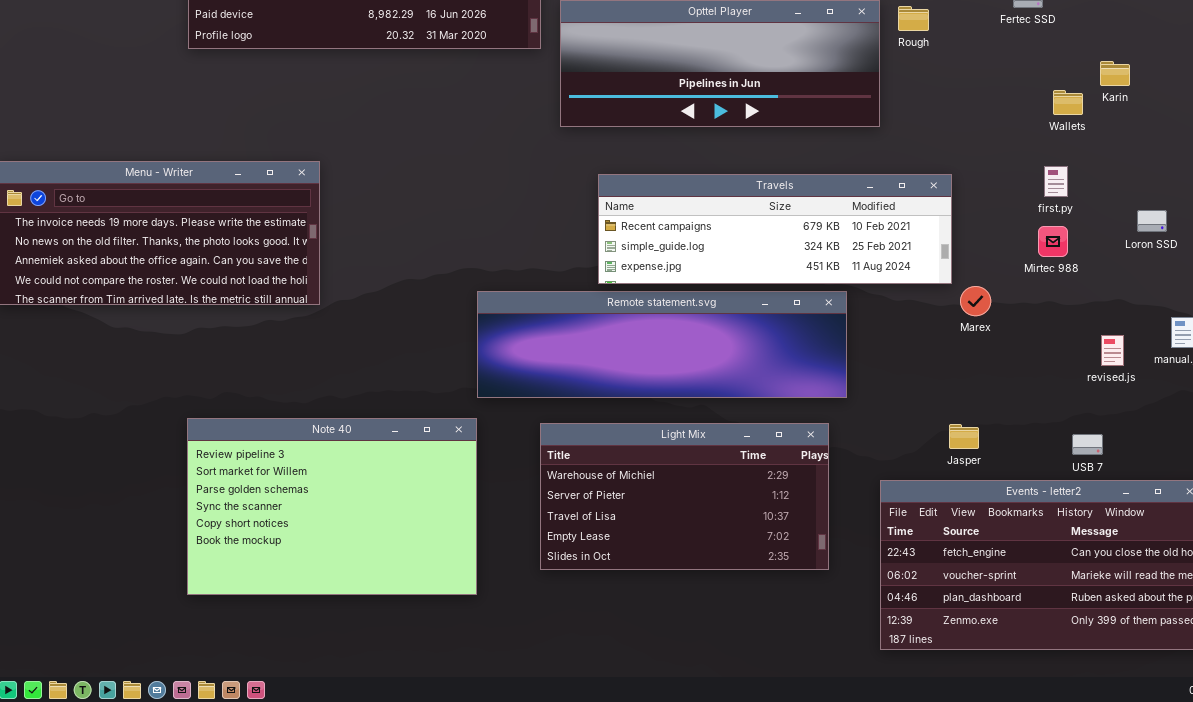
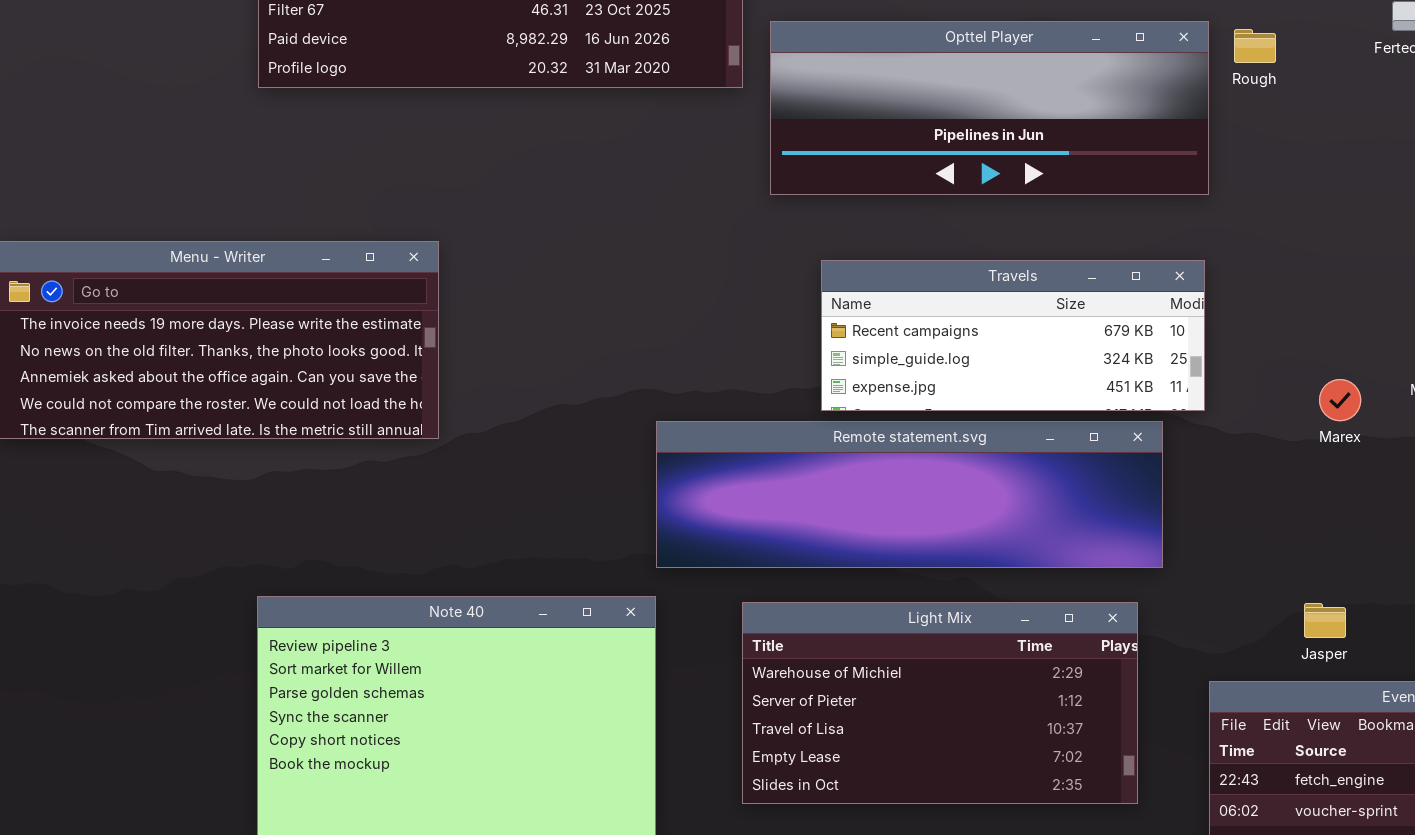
Travels: [598,174,952,284] -> [821,260,1205,411], resized
Marex: [960,286,991,316] -> [1319,379,1361,421], moved

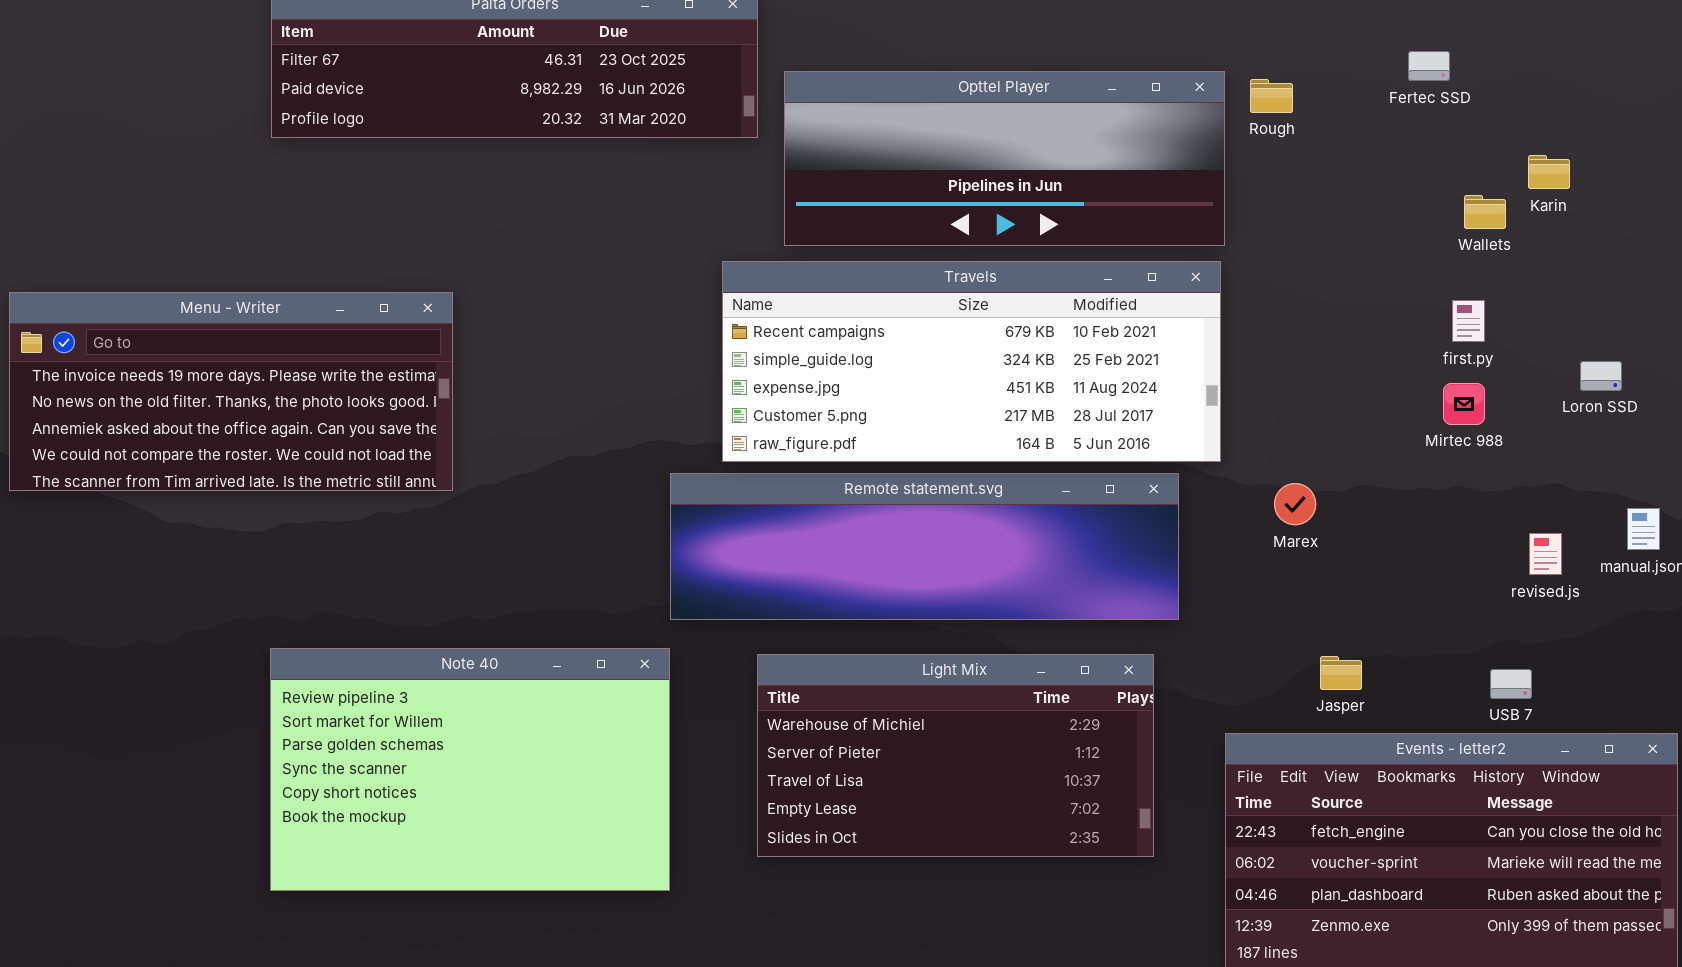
Travels: [821,260,1205,411] -> [722,261,1221,462], resized
Marex: [1319,379,1361,421] -> [1274,483,1316,525], moved

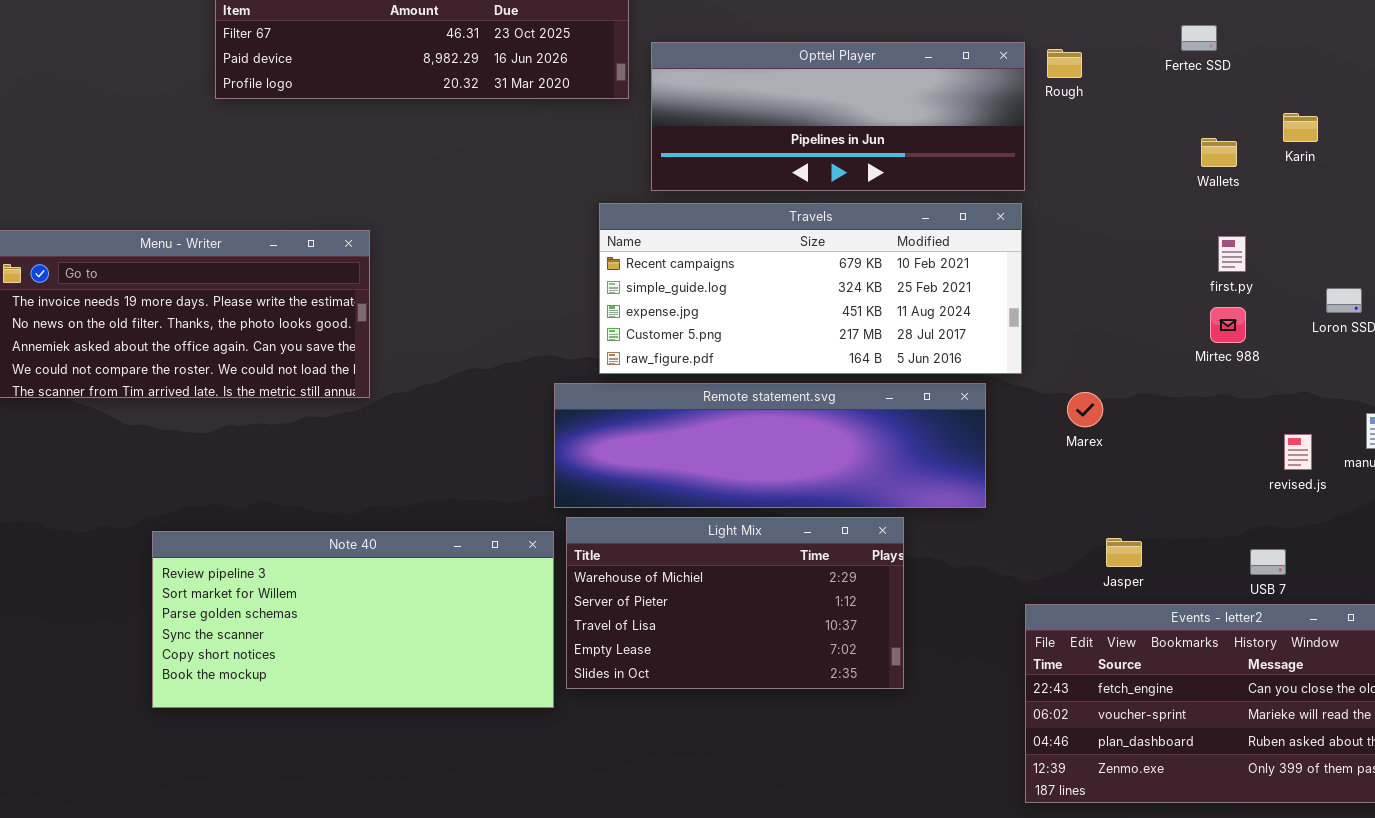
Wallets: [1464,195,1506,229] -> [1201,138,1237,167], moved
Note 40: [270,648,670,891] -> [152,531,554,708], resized
Light Mix: [757,654,1154,857] -> [566,517,904,689], moved

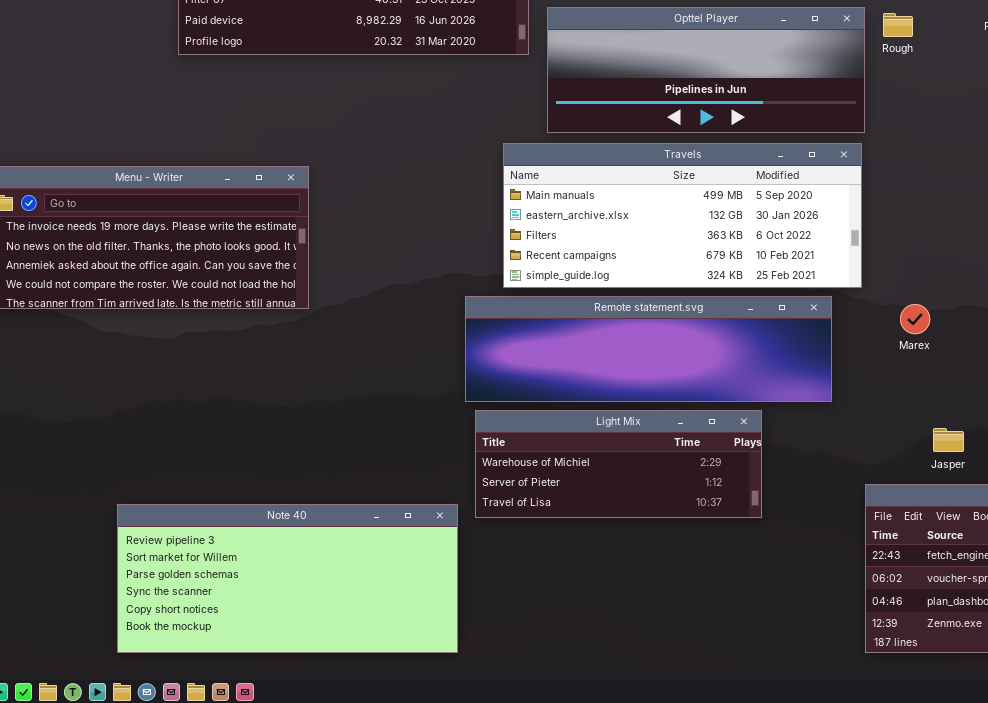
Travels: [599,203,1022,374] -> [503,143,862,288], scrolled up 3 rows
Light Mix: [566,517,904,689] -> [475,410,762,518], resized
Note 40: [152,531,554,708] -> [117,504,458,653], moved

